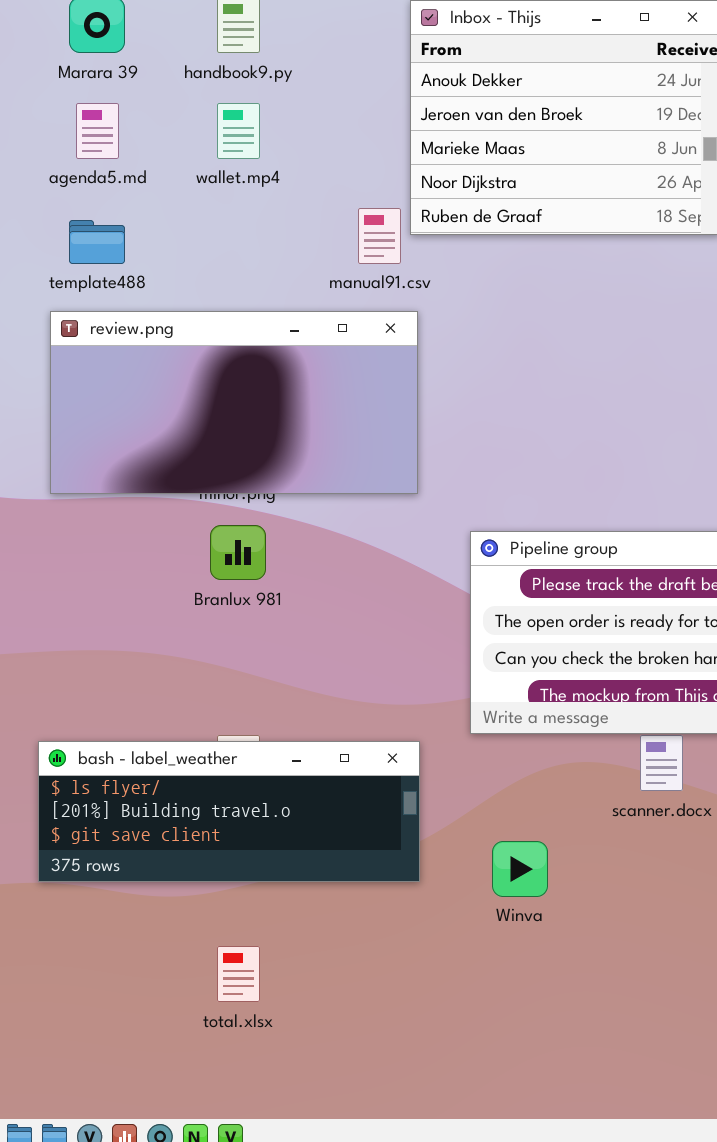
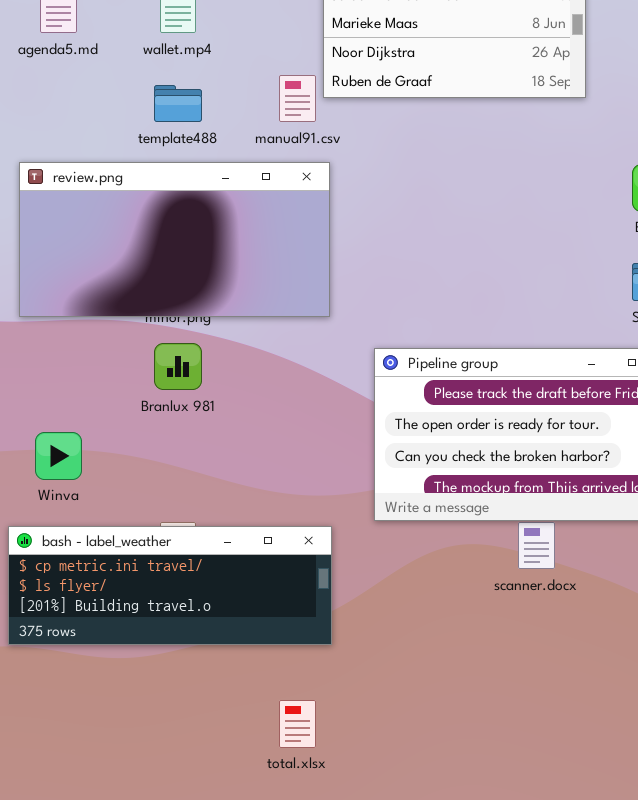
template488: [69,220,125,264] -> [154,85,202,122], moved
bash - label_weather: [38,741,420,882] -> [8,526,332,645], scrolled up 1 row
Winva: [492,841,548,897] -> [35,432,82,480], moved
total.xlsx: [217,946,260,1002] -> [279,700,316,748], moved

